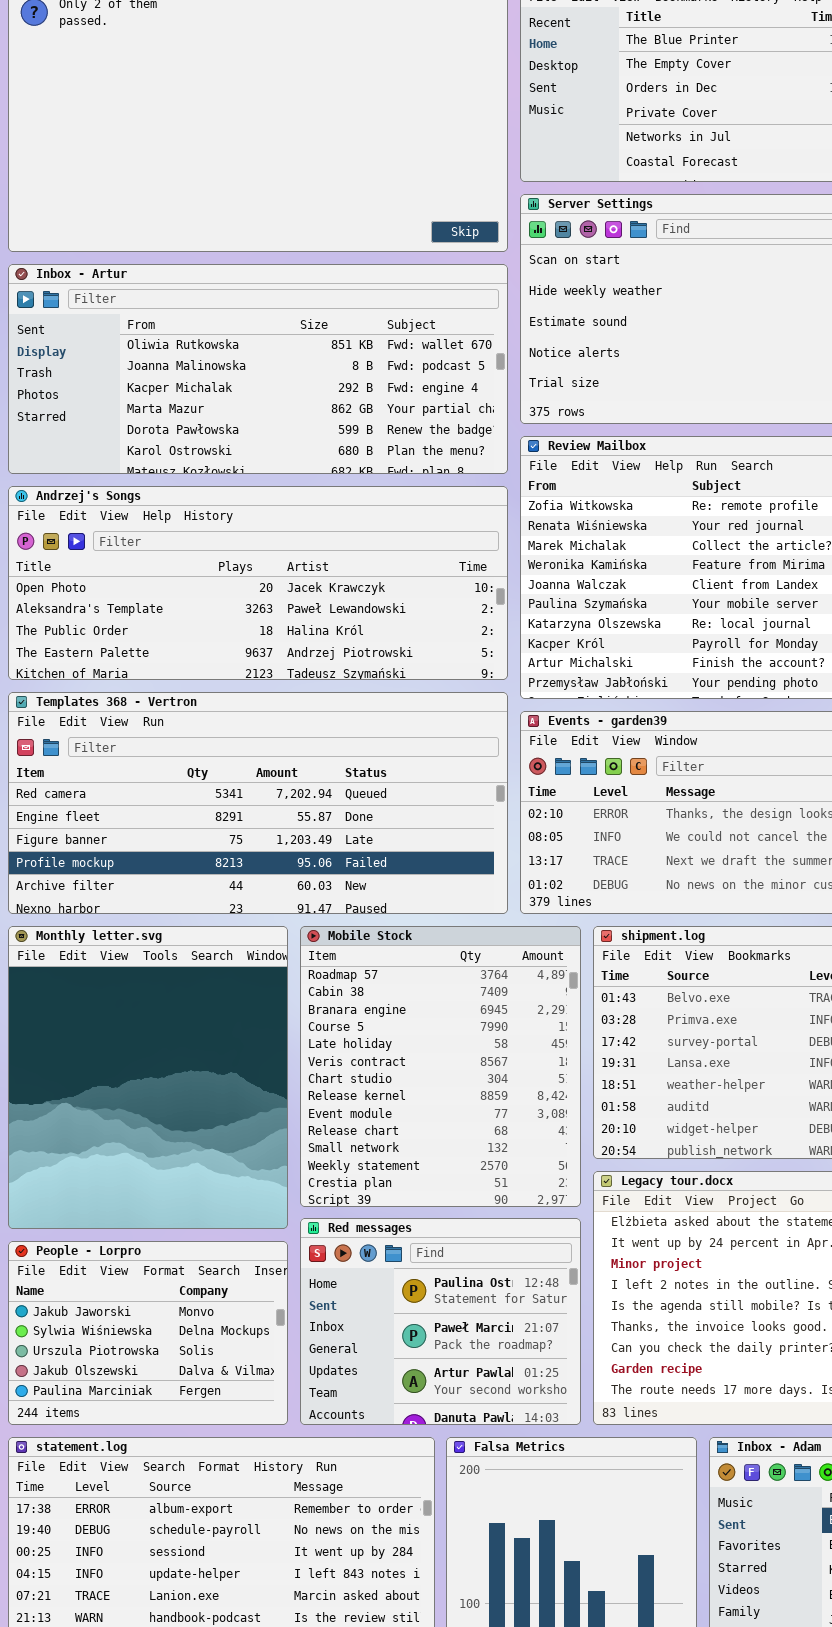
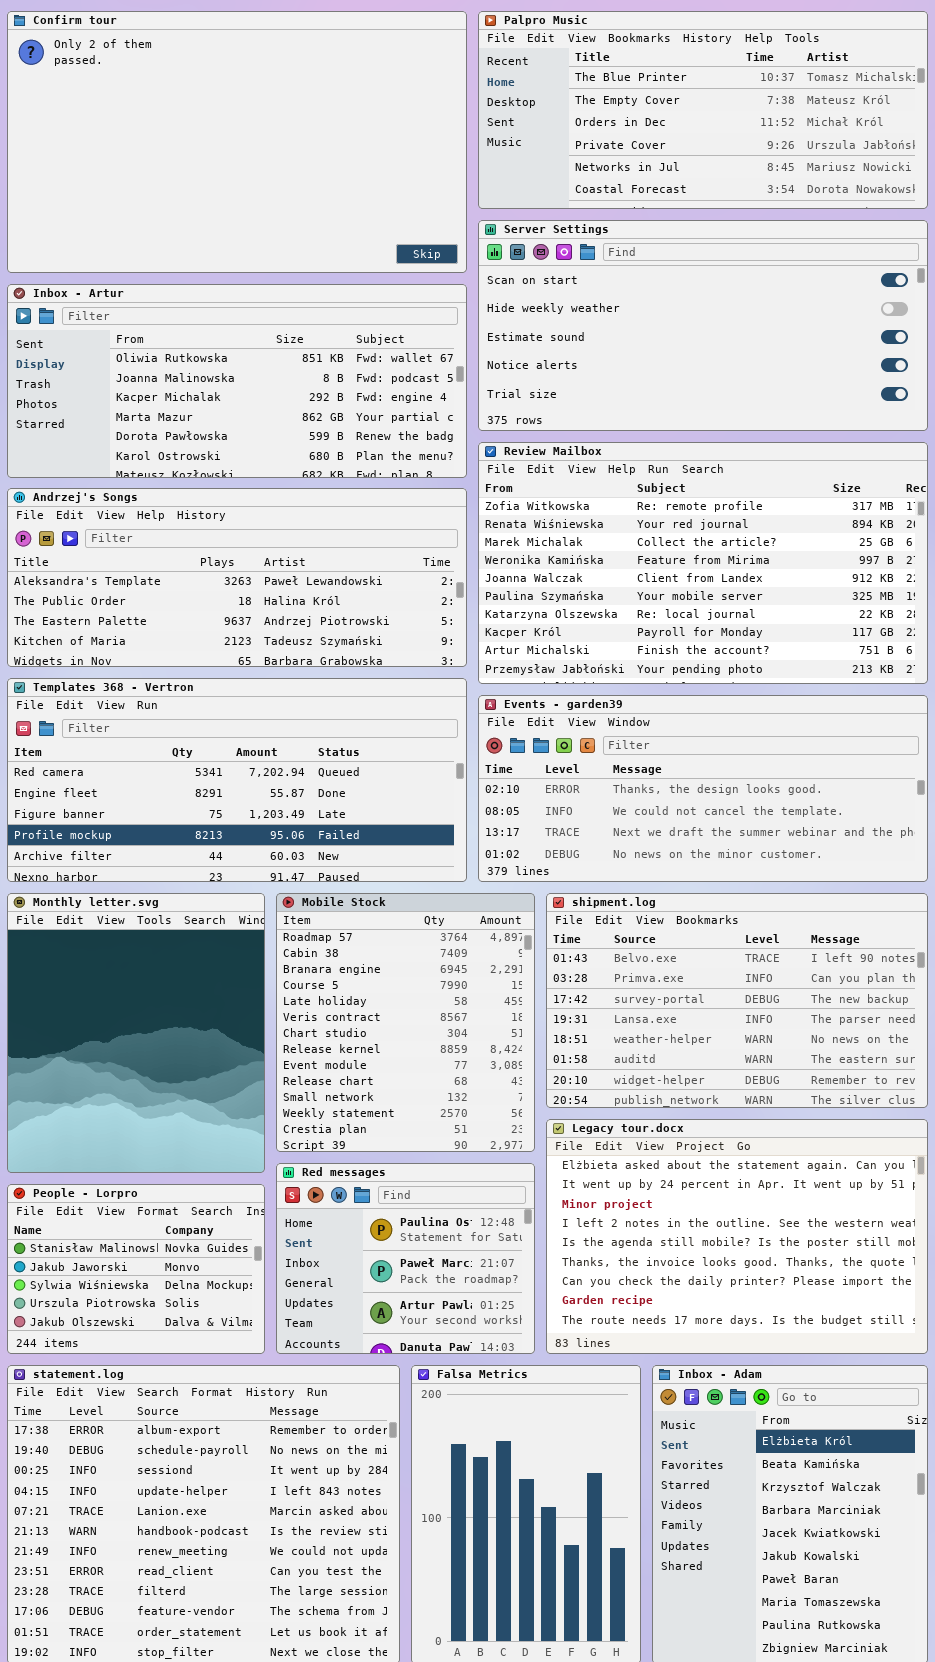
Andrzej's Songs: [8,486,508,680] -> [7,488,467,667], scrolled down 1 row
People - Lorpro: [8,1241,288,1425] -> [7,1184,265,1354], scrolled up 1 row

